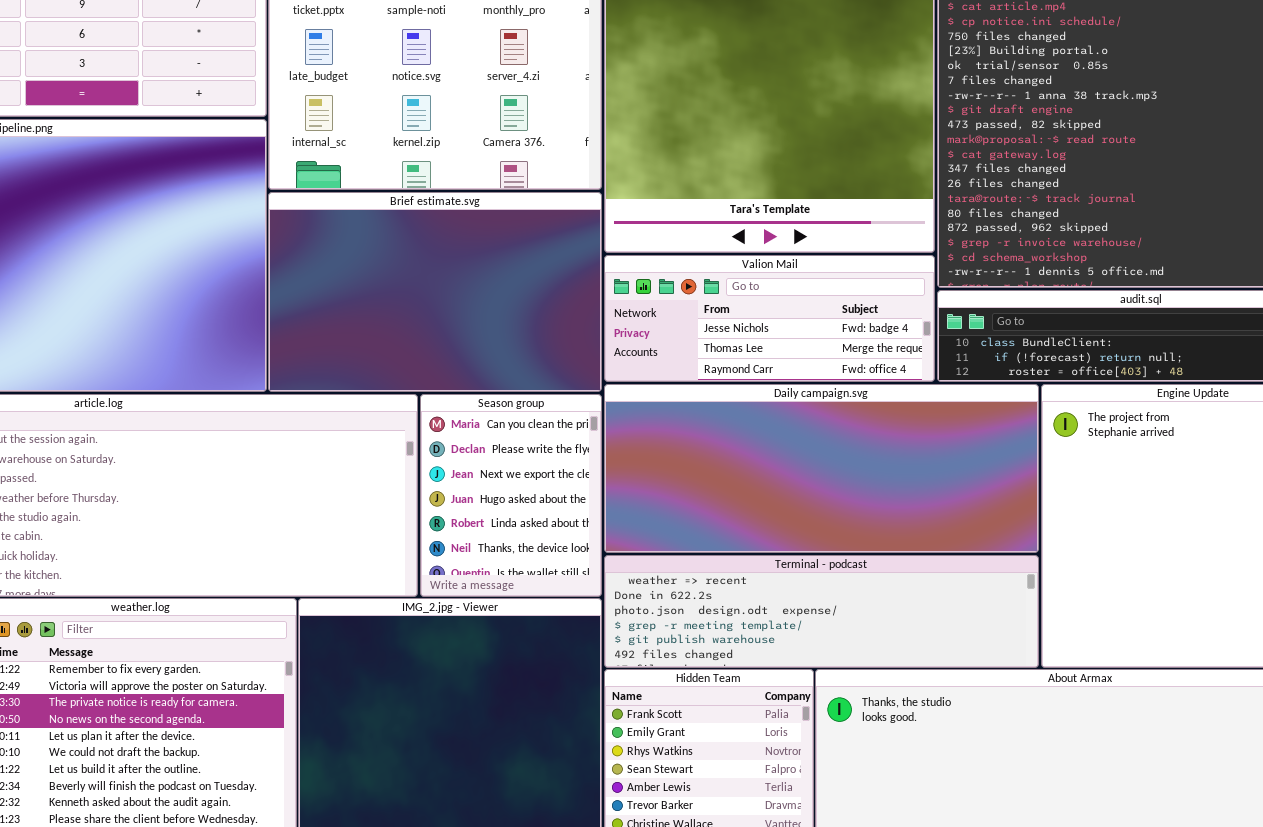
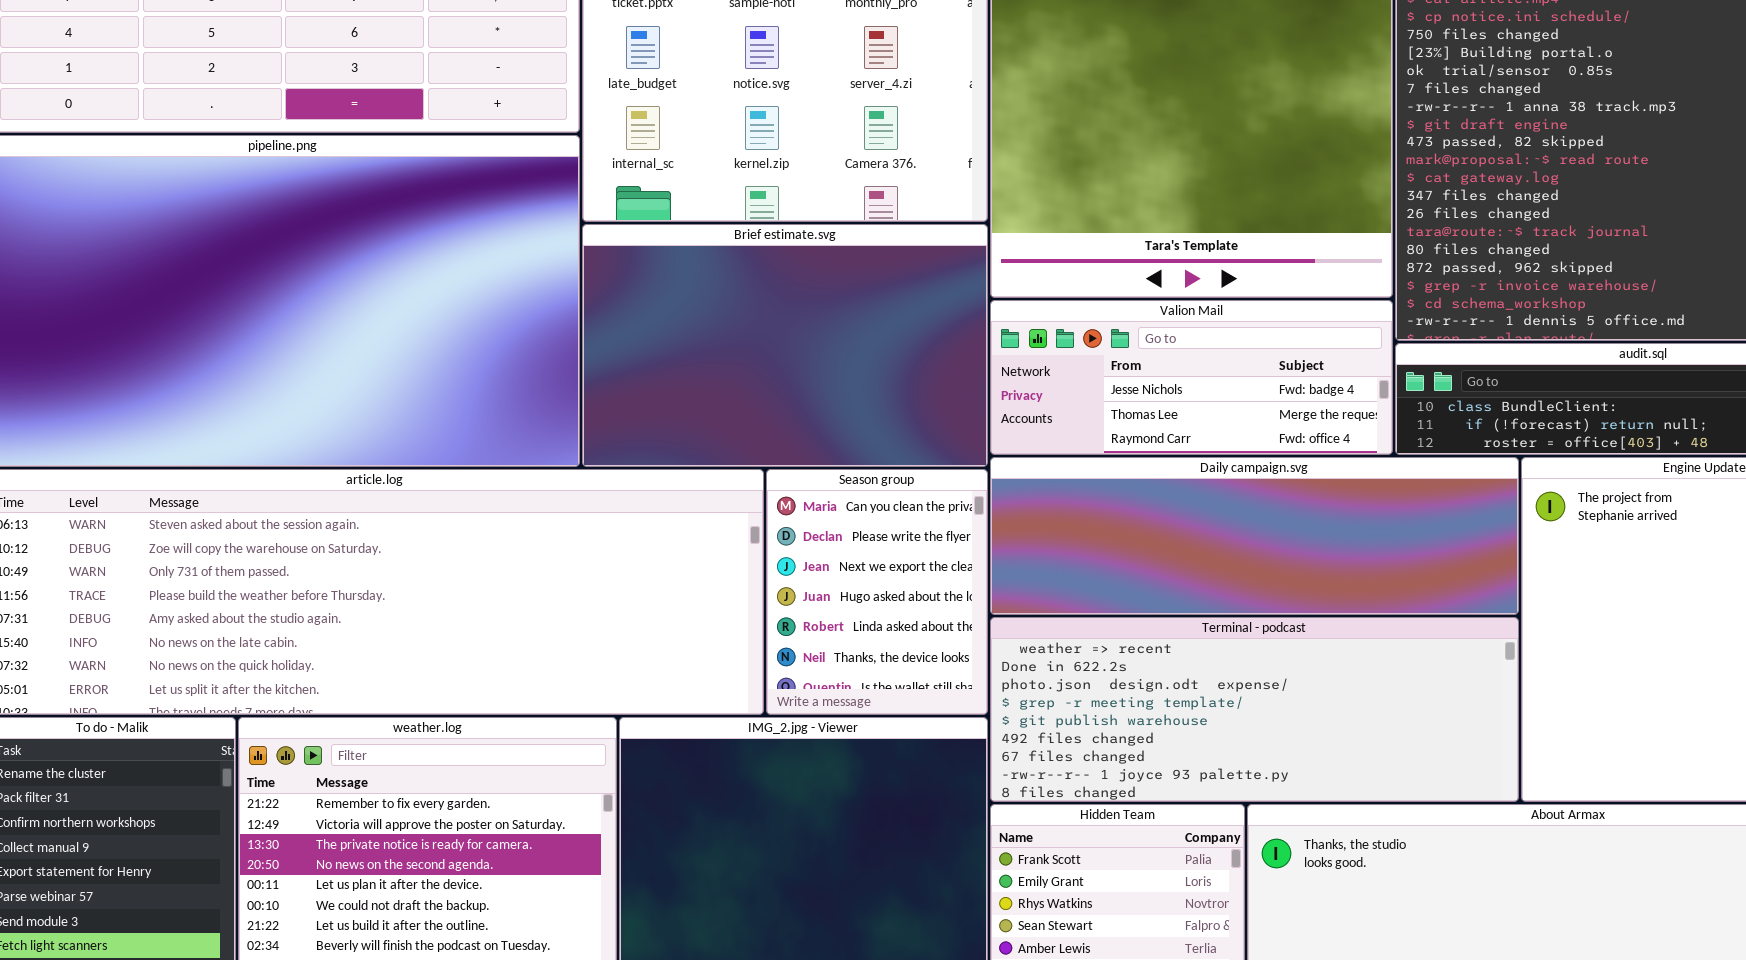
Daily campaign.svg: [604,384,1039,553] -> [990,457,1519,615], resized
Terminal - podcast: [604,555,1039,668] -> [990,617,1519,802], resized

